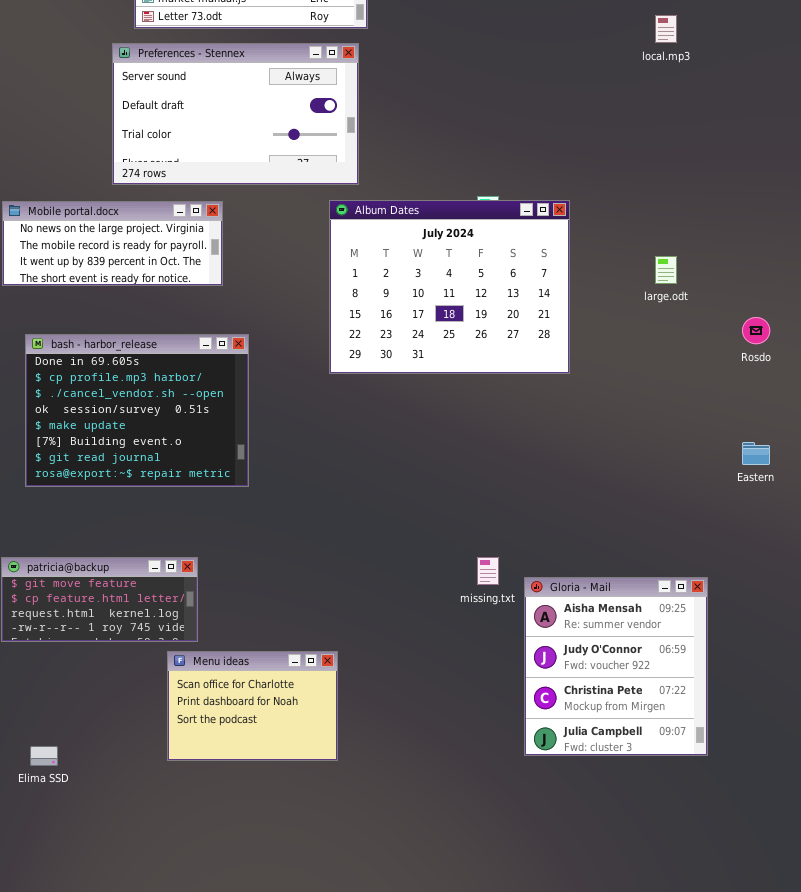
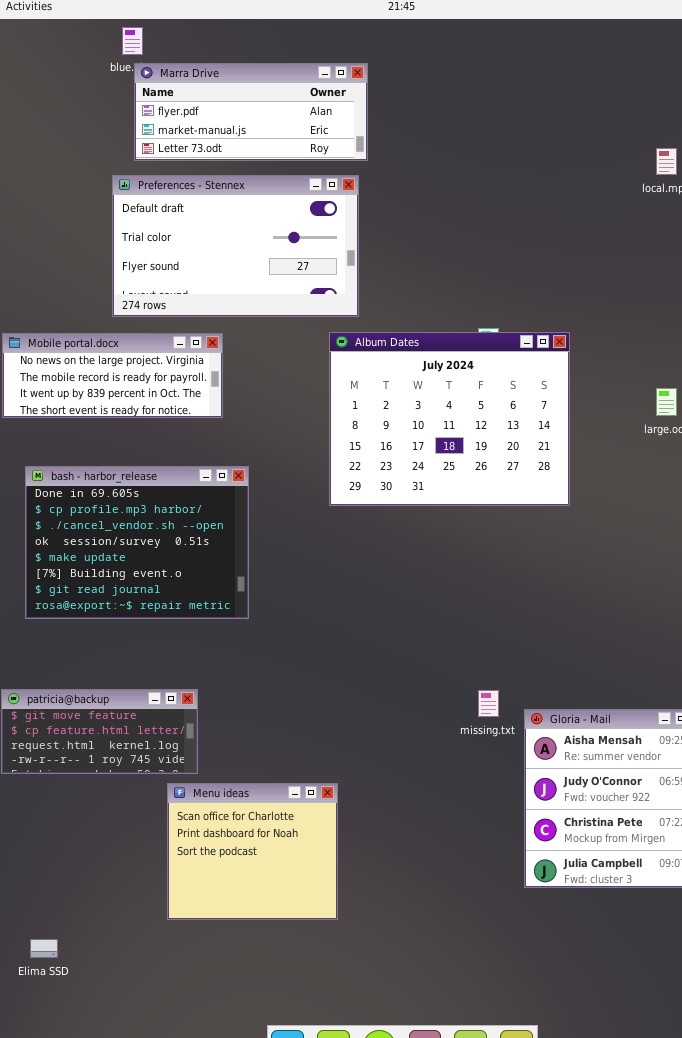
Preferences - Stennex: [112,43,359,185] -> [112,175,359,317], scrolled down 1 row
Menu ideas: [167,651,338,761] -> [167,783,338,920], resized
Elima SSD: [30,746,58,766] -> [30,939,58,958], moved

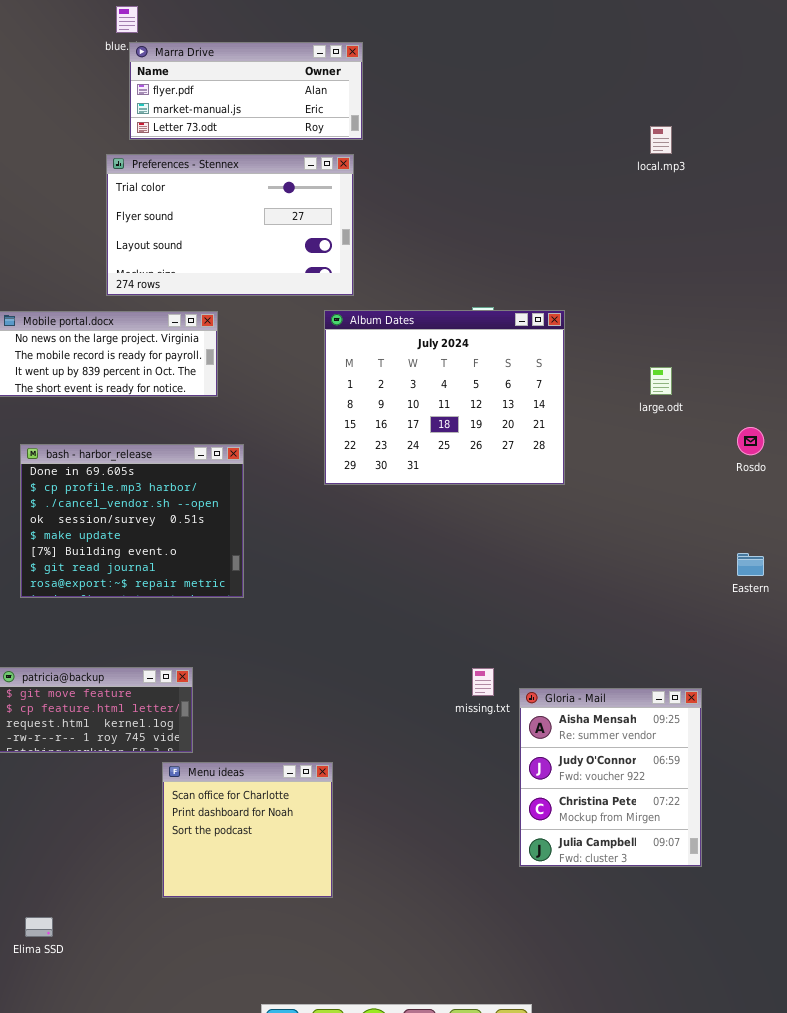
Preferences - Stennex: [112,175,359,317] -> [106,154,354,296], scrolled down 1 row

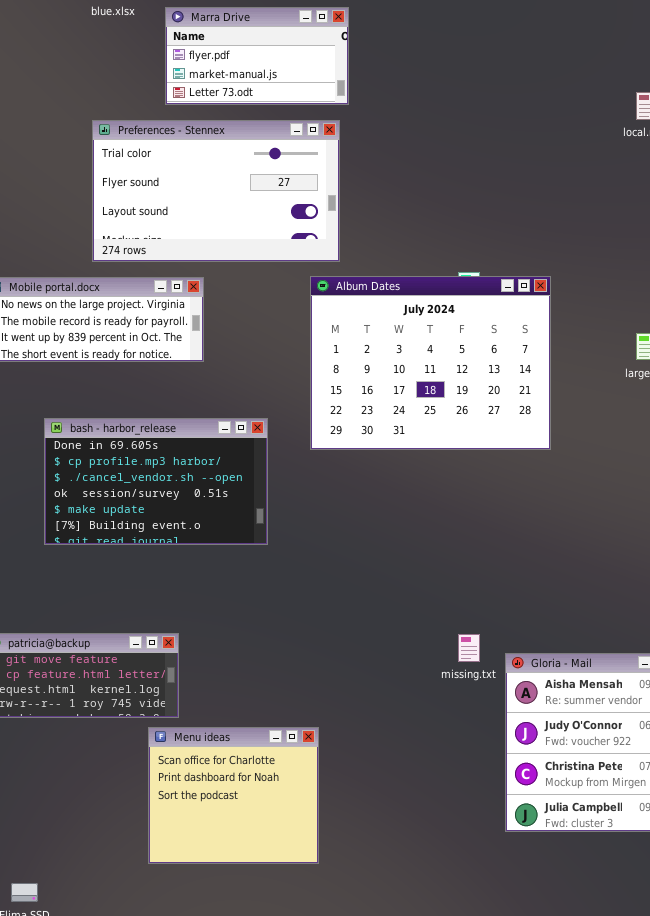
Marra Drive: [129,42,363,140] -> [165,7,349,105], resized
bash - harbor_release: [20,444,244,598] -> [44,418,268,545], moved, resized

